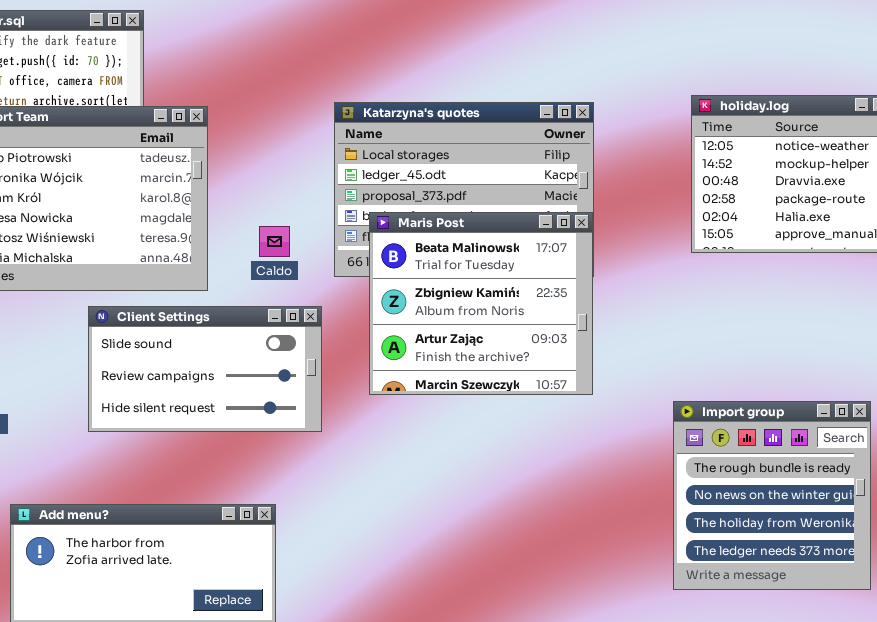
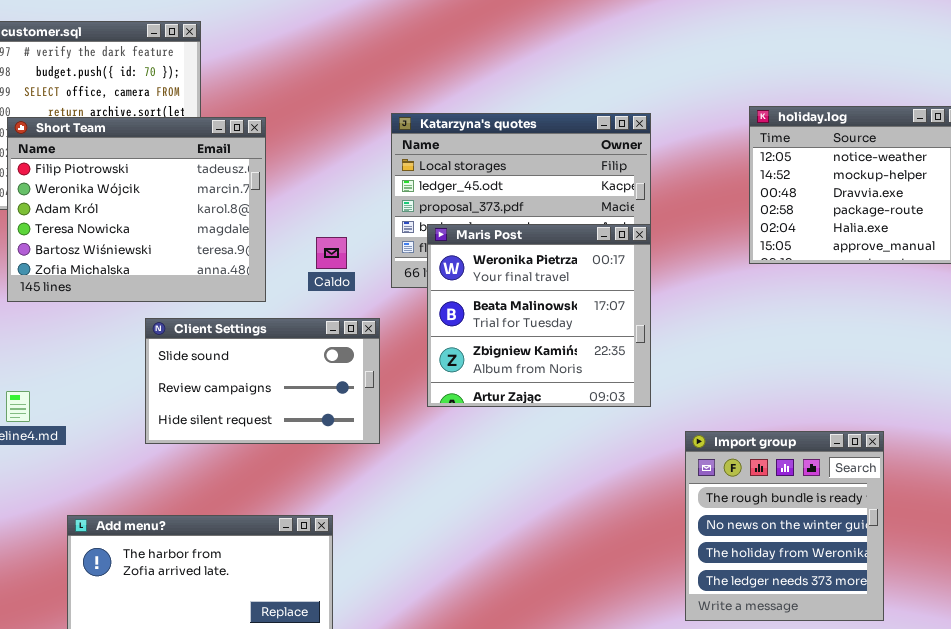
Maris Post: [369,212,593,395] -> [427,224,651,407], scrolled up 1 row
Import group: [673,401,871,590] -> [685,431,884,621], moved

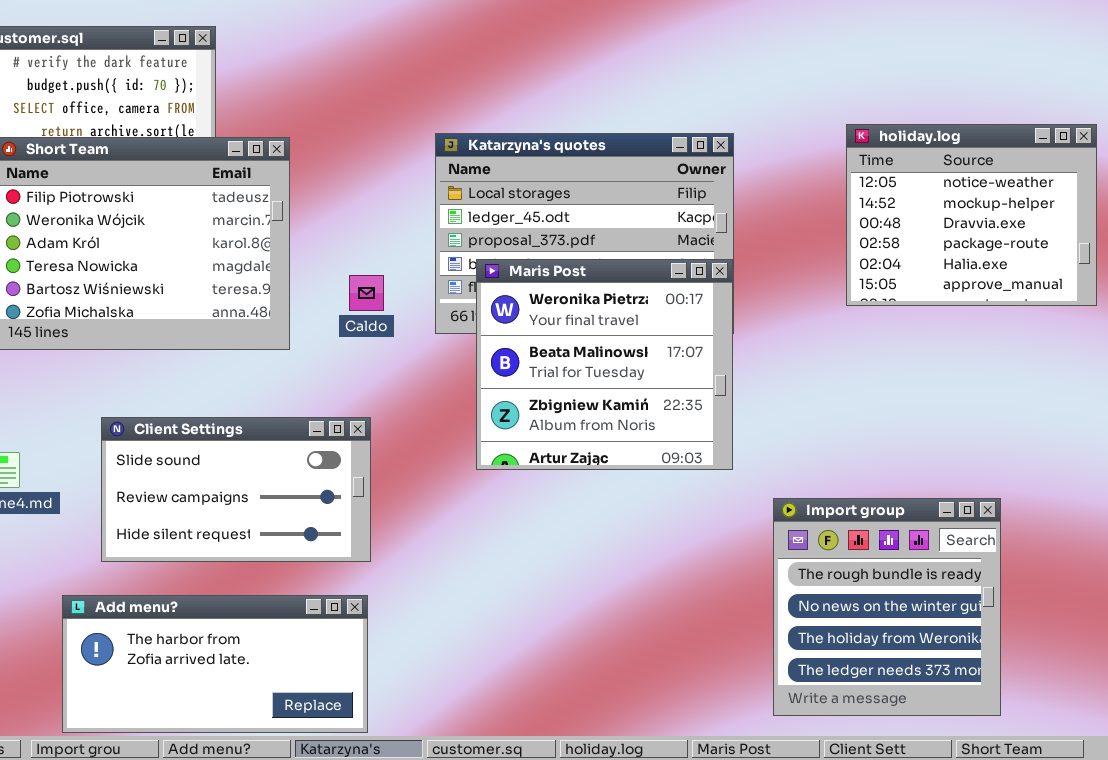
Client Settings: [145,318,380,444] -> [101,417,371,562], moved

